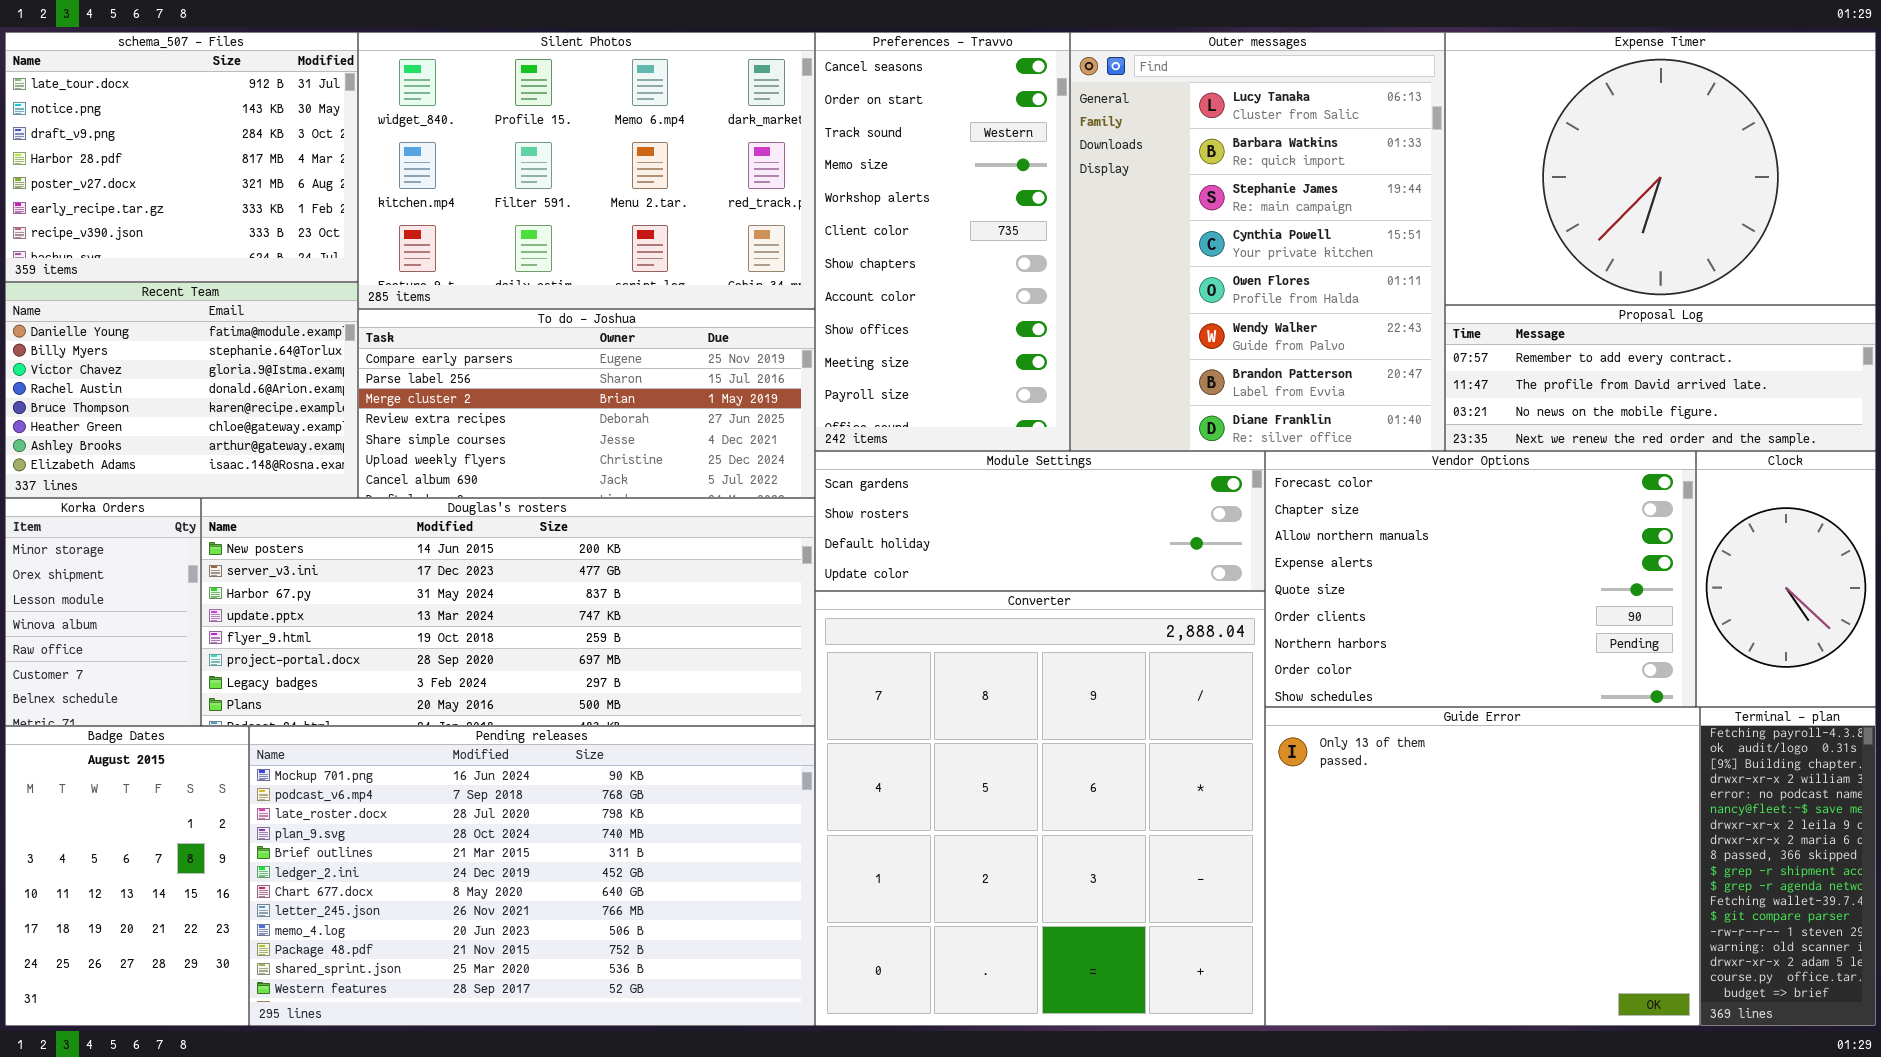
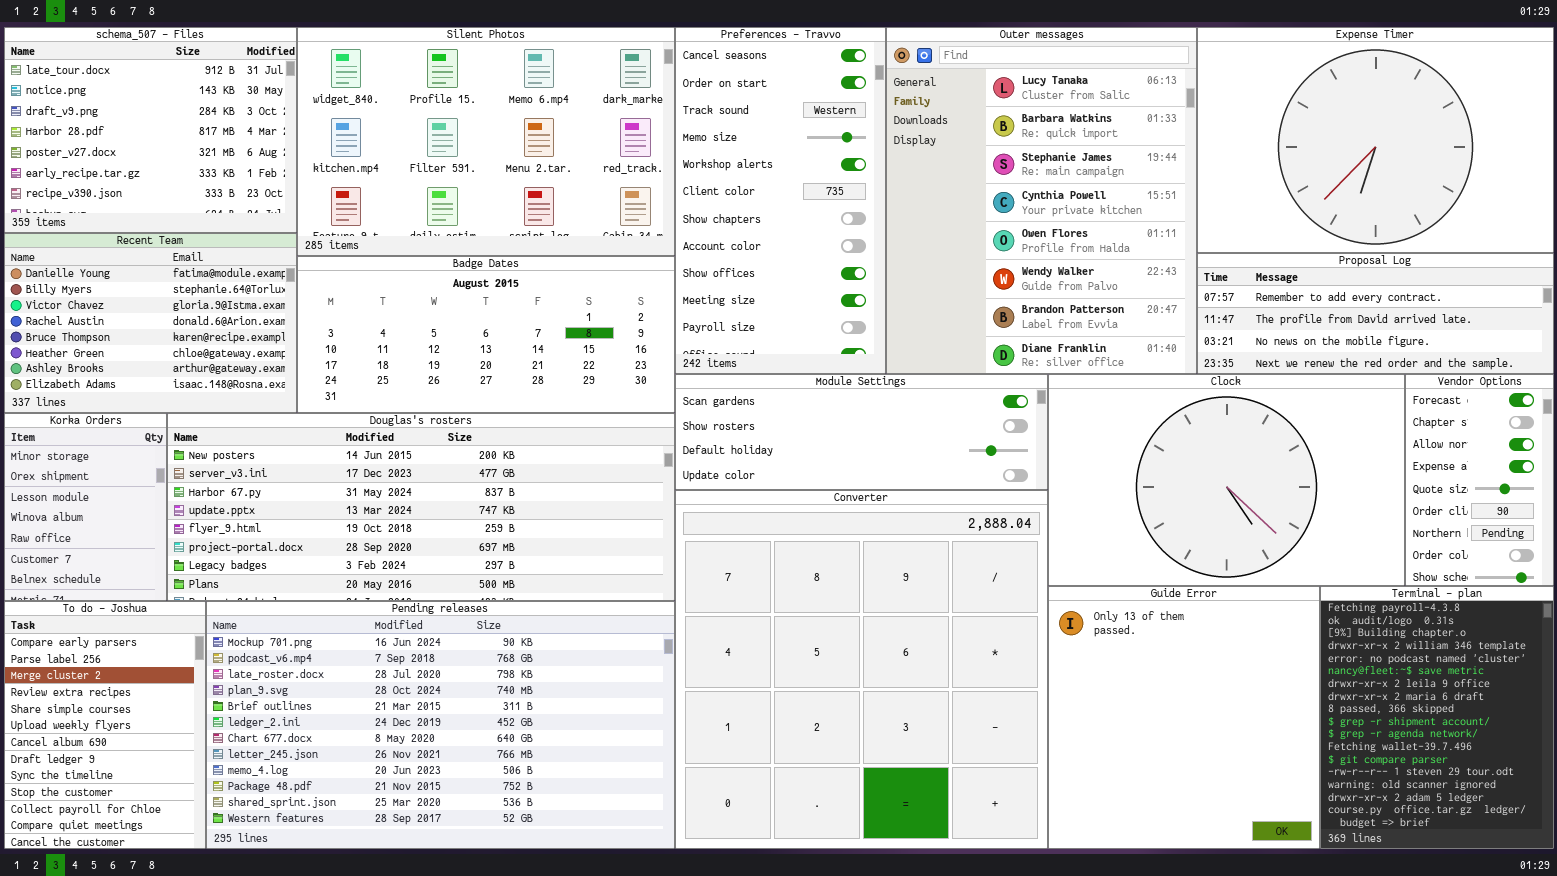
To do - Joshua: [358,309,815,498] -> [4,601,206,849], moved, resized
Vendor Options: [1265,451,1696,707] -> [1405,374,1554,586], moved, resized
Clock: [1696,451,1876,707] -> [1048,374,1405,586], moved, resized
Guide Error: [1265,707,1700,1026] -> [1048,586,1320,849], resized
Terminal - plan: [1700,707,1876,1026] -> [1320,586,1554,849], resized
Badge Dates: [5,726,249,1026] -> [297,256,675,413], moved, resized

